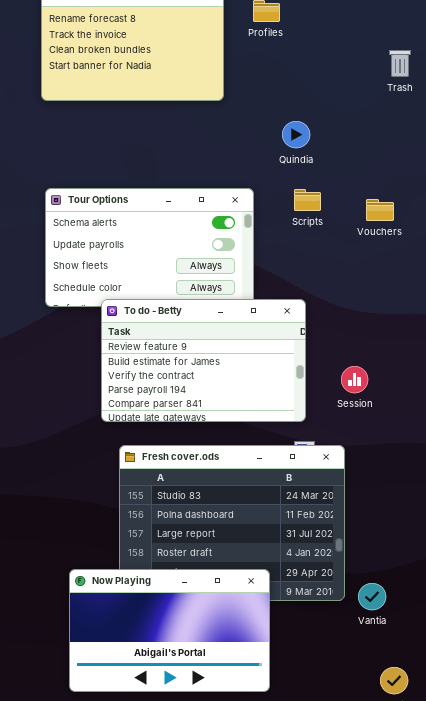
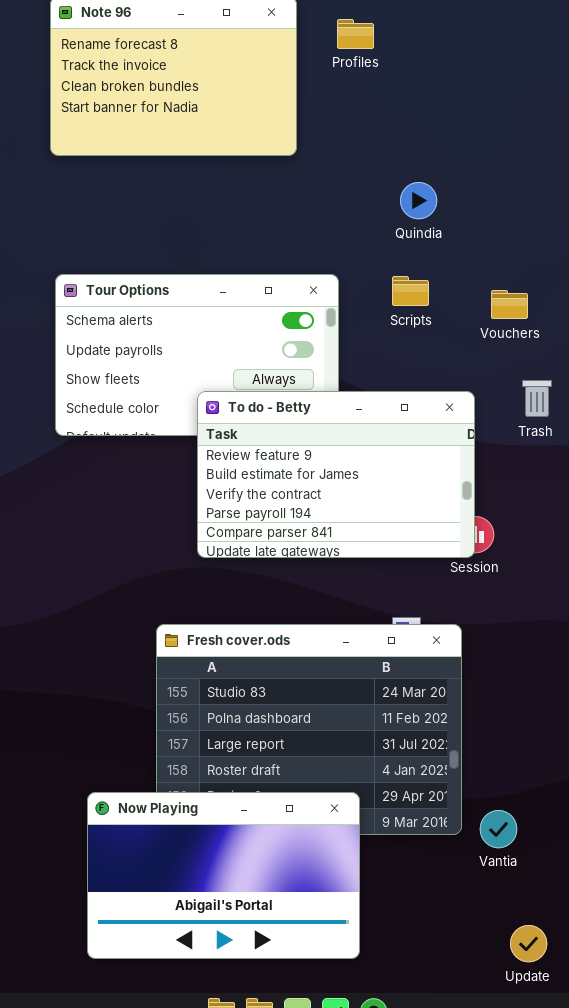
Trash: [389,50,411,77] -> [522,380,552,417], moved
Quindia: [282,121,310,148] -> [400,182,437,219], moved
To do - Betty: [101,299,306,422] -> [197,391,475,558], moved

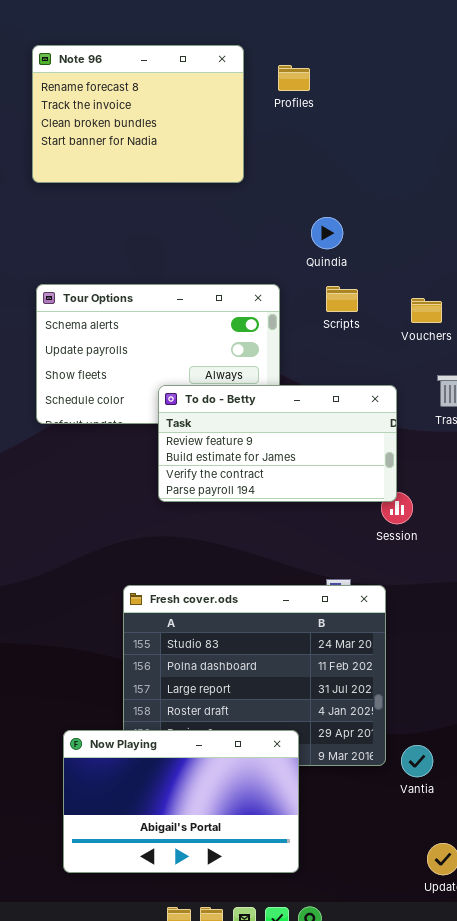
Quindia: [400,182,437,219] -> [311,217,343,249], moved
To do - Betty: [197,391,475,558] -> [158,385,397,502], resized

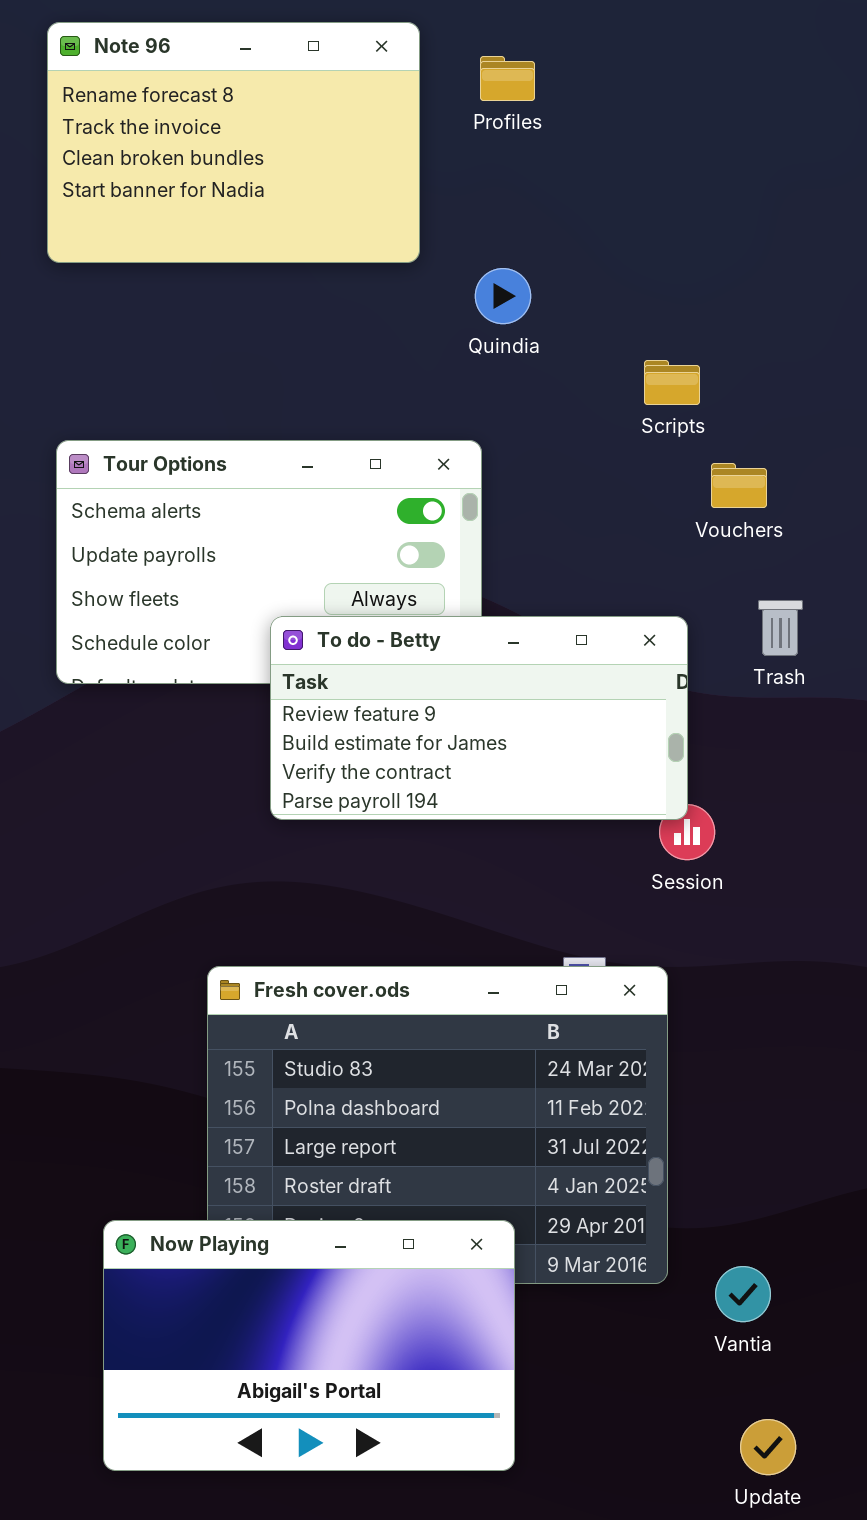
Quindia: [311,217,343,249] -> [475,268,531,324], moved
Scripts: [326,286,358,312] -> [644,360,700,405], moved
Vantia: [401,745,433,777] -> [715,1266,771,1322], moved

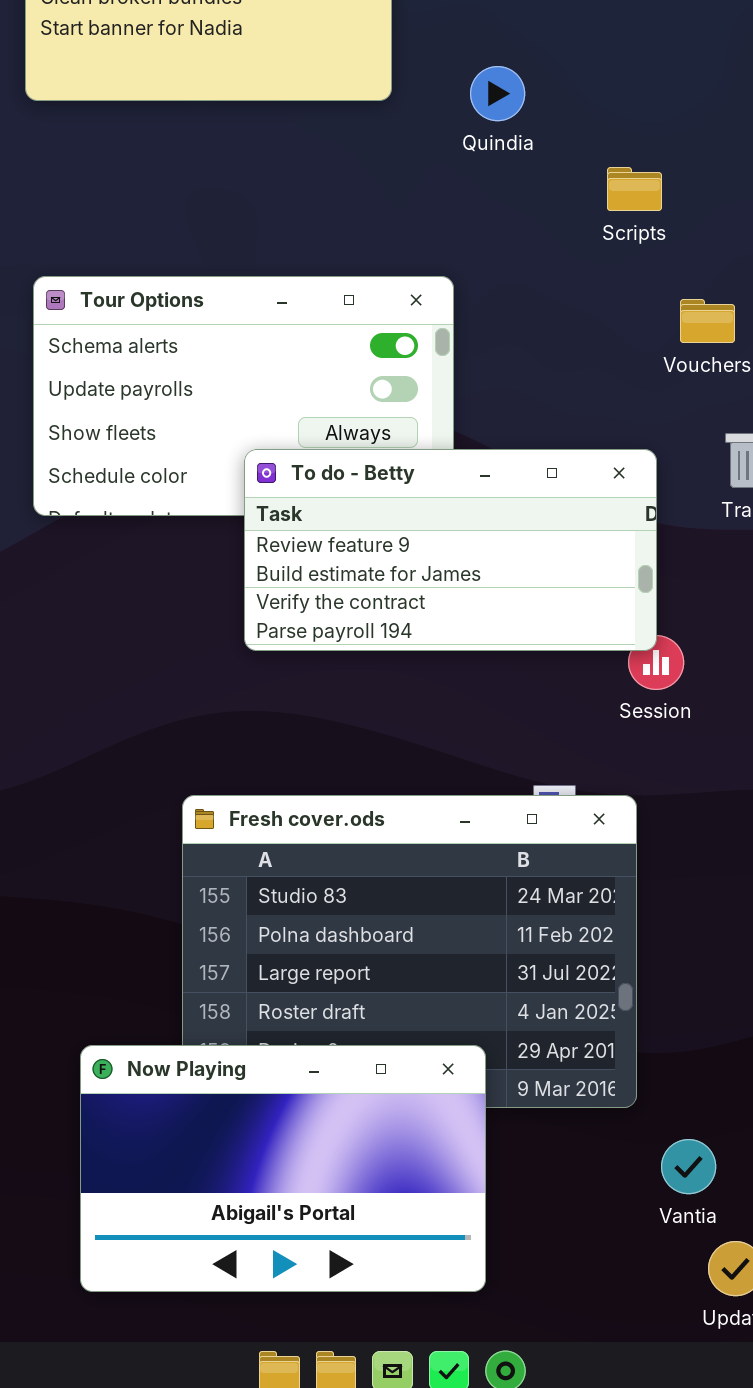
Quindia: [475,268,531,324] -> [470,66,525,121], moved
Scripts: [644,360,700,405] -> [607,167,662,211], moved
Vantia: [715,1266,771,1322] -> [661,1139,716,1194], moved

